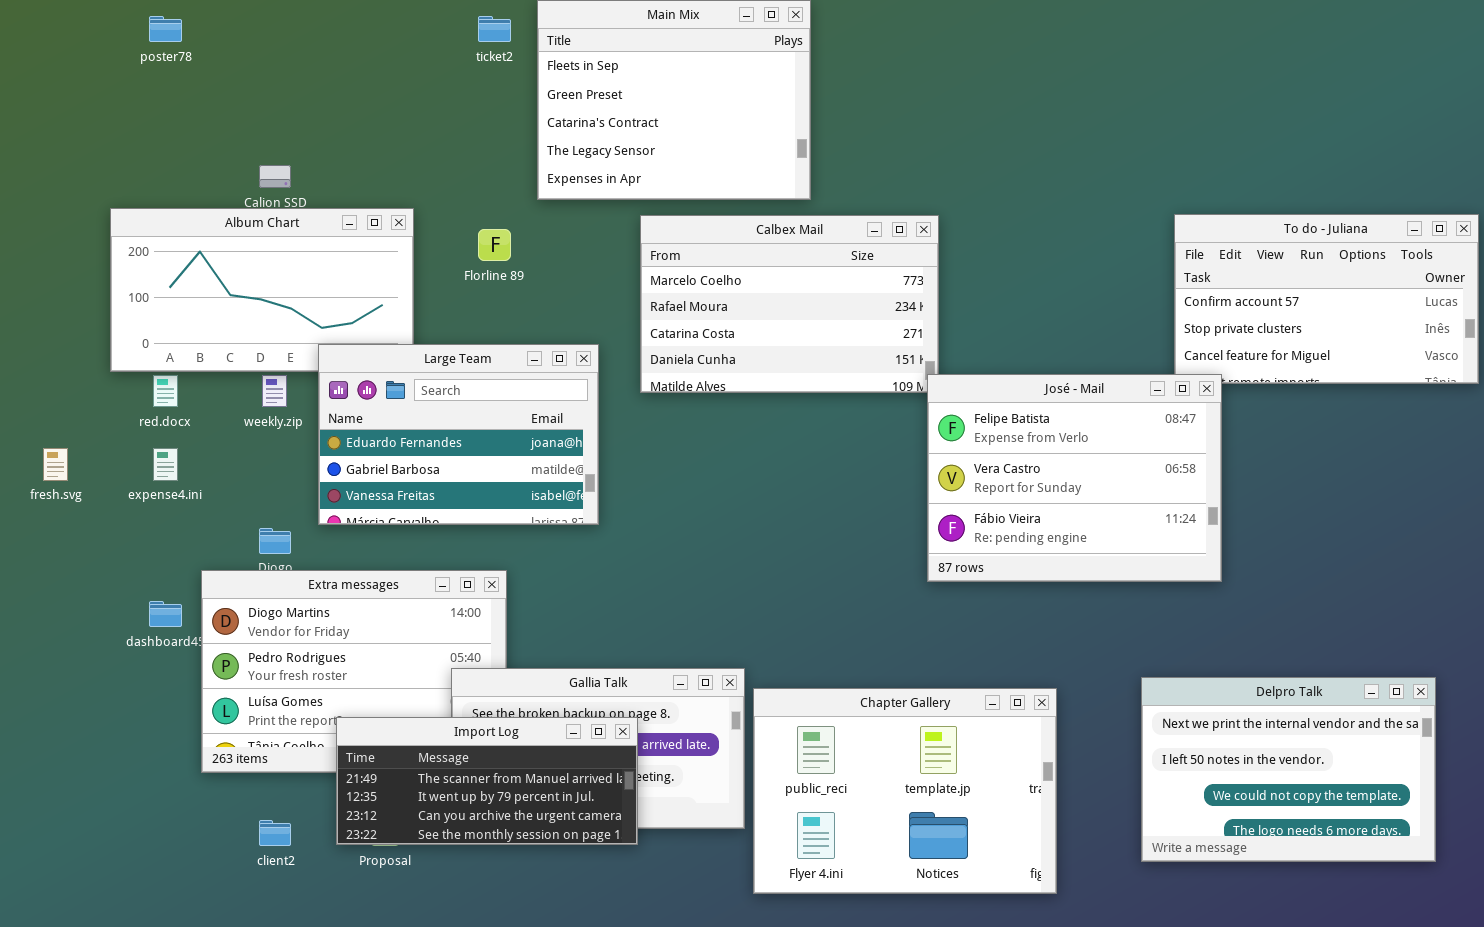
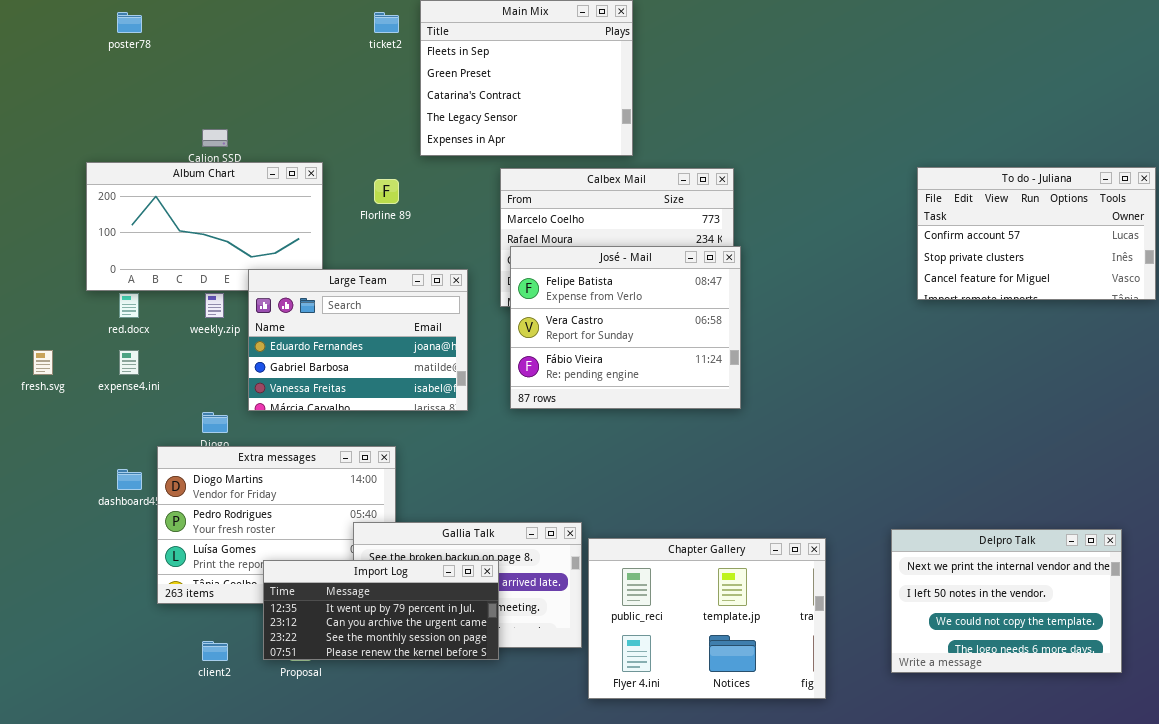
José - Mail: [927,374,1222,582] -> [510,246,741,409], moved
Import Log: [336,717,638,845] -> [263,560,499,660], scrolled down 1 row

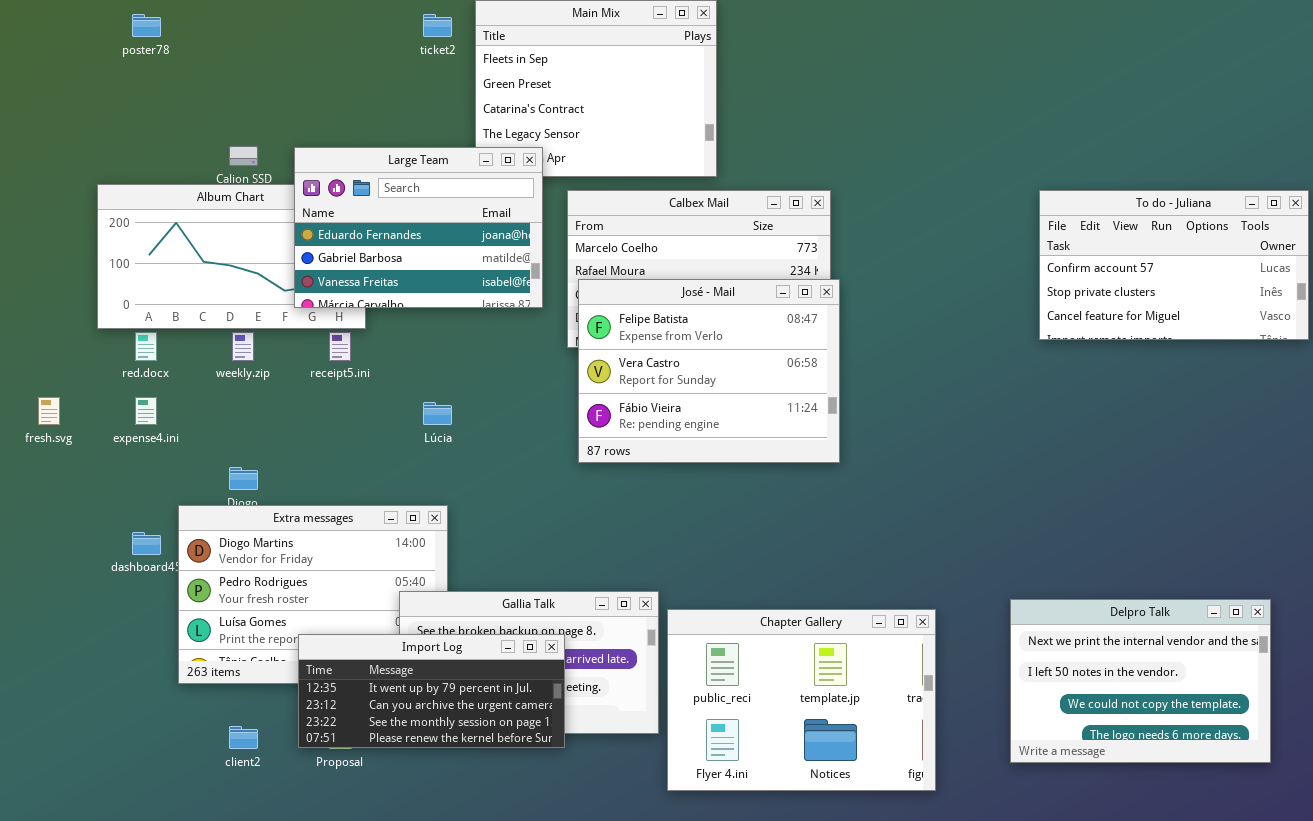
Large Team: [248,269,468,411] -> [294,147,543,308], moved

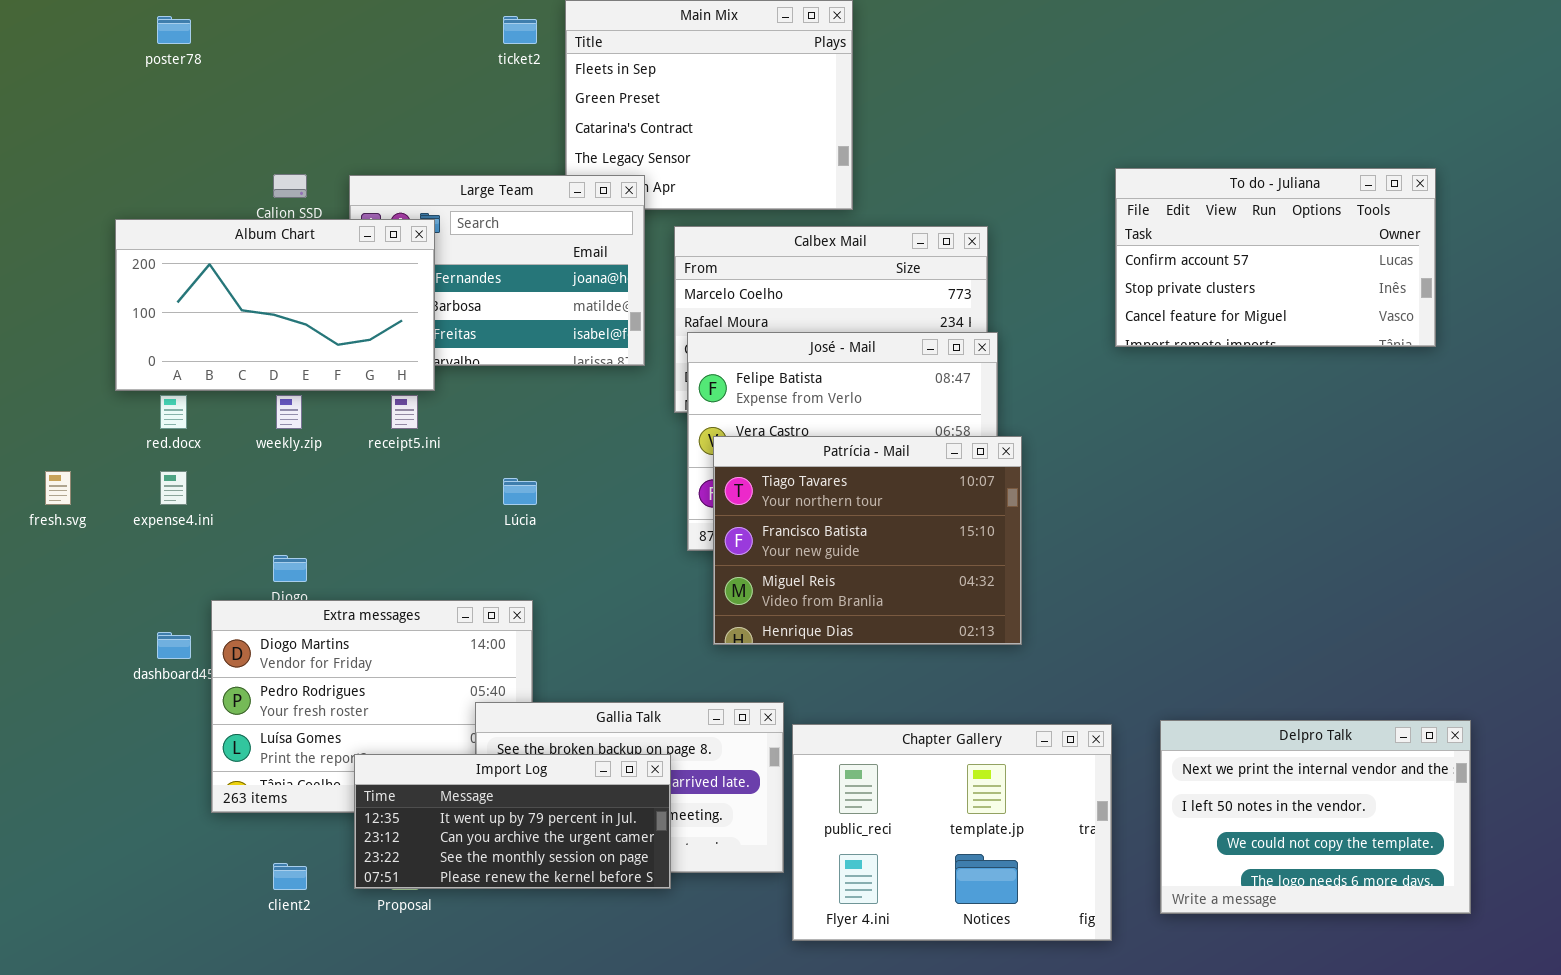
Album Chart: [97,184,366,329] -> [115,219,435,391], raised
To do - Juliana: [1039,190,1309,340] -> [1115,168,1436,347], moved
Patrícia - Mail: none -> [713,436,1022,645], opened
Delpro Talk: [1010,599,1271,763] -> [1160,720,1471,914], moved

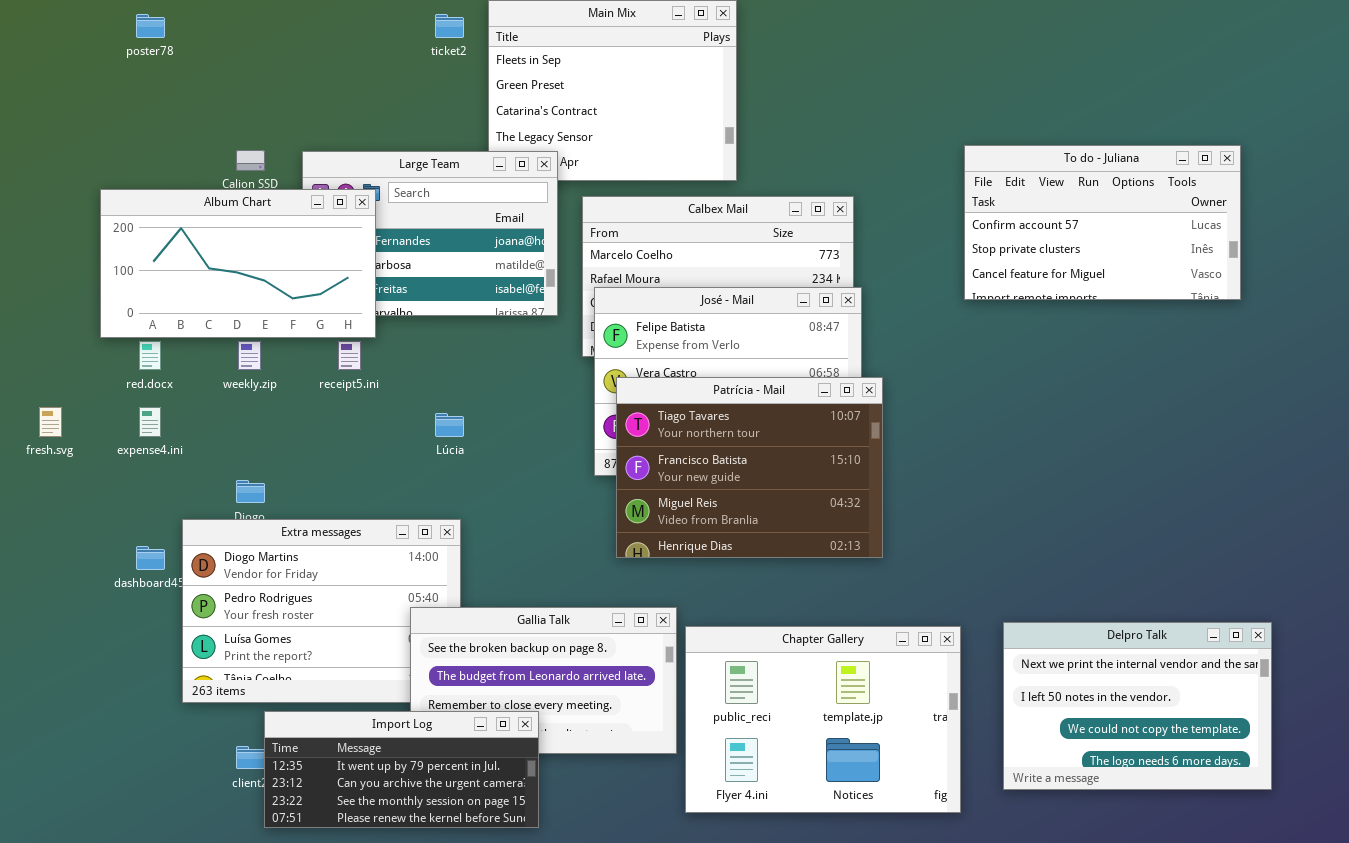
Import Log: [354,754,671,889] -> [264,711,539,828], moved

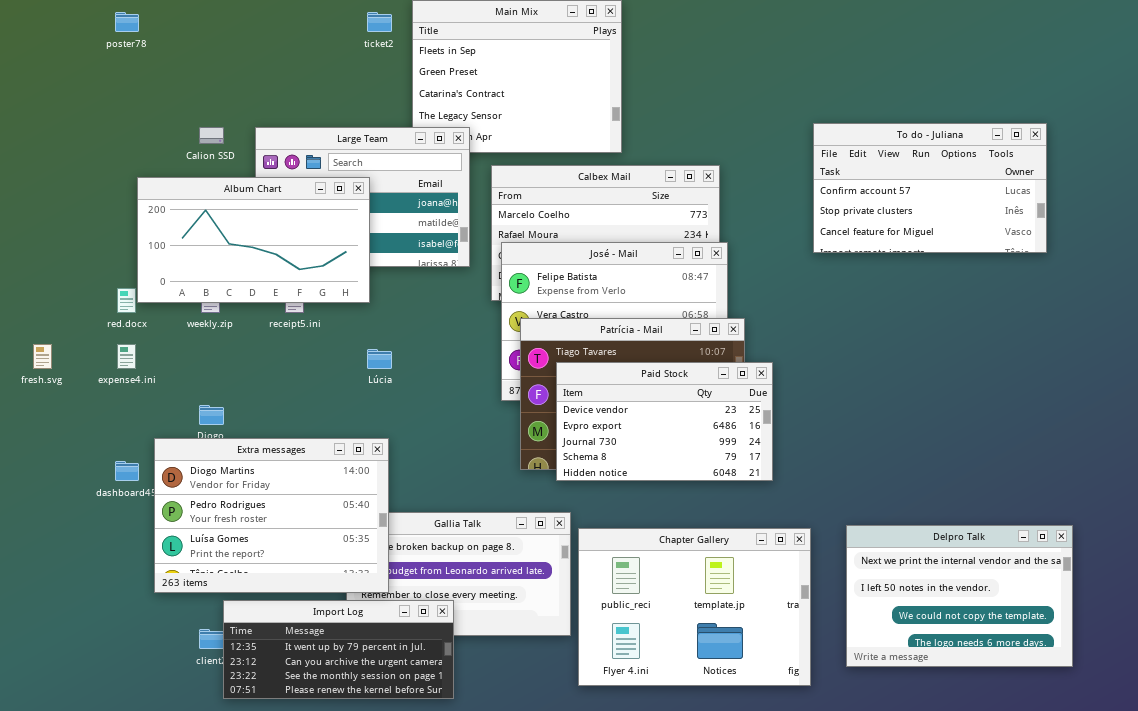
Album Chart: [100,189,376,338] -> [137,177,370,303], moved
Paid Stock: none -> [556,362,773,481], opened
Extra messages: [182,519,461,703] -> [154,438,389,593], raised

